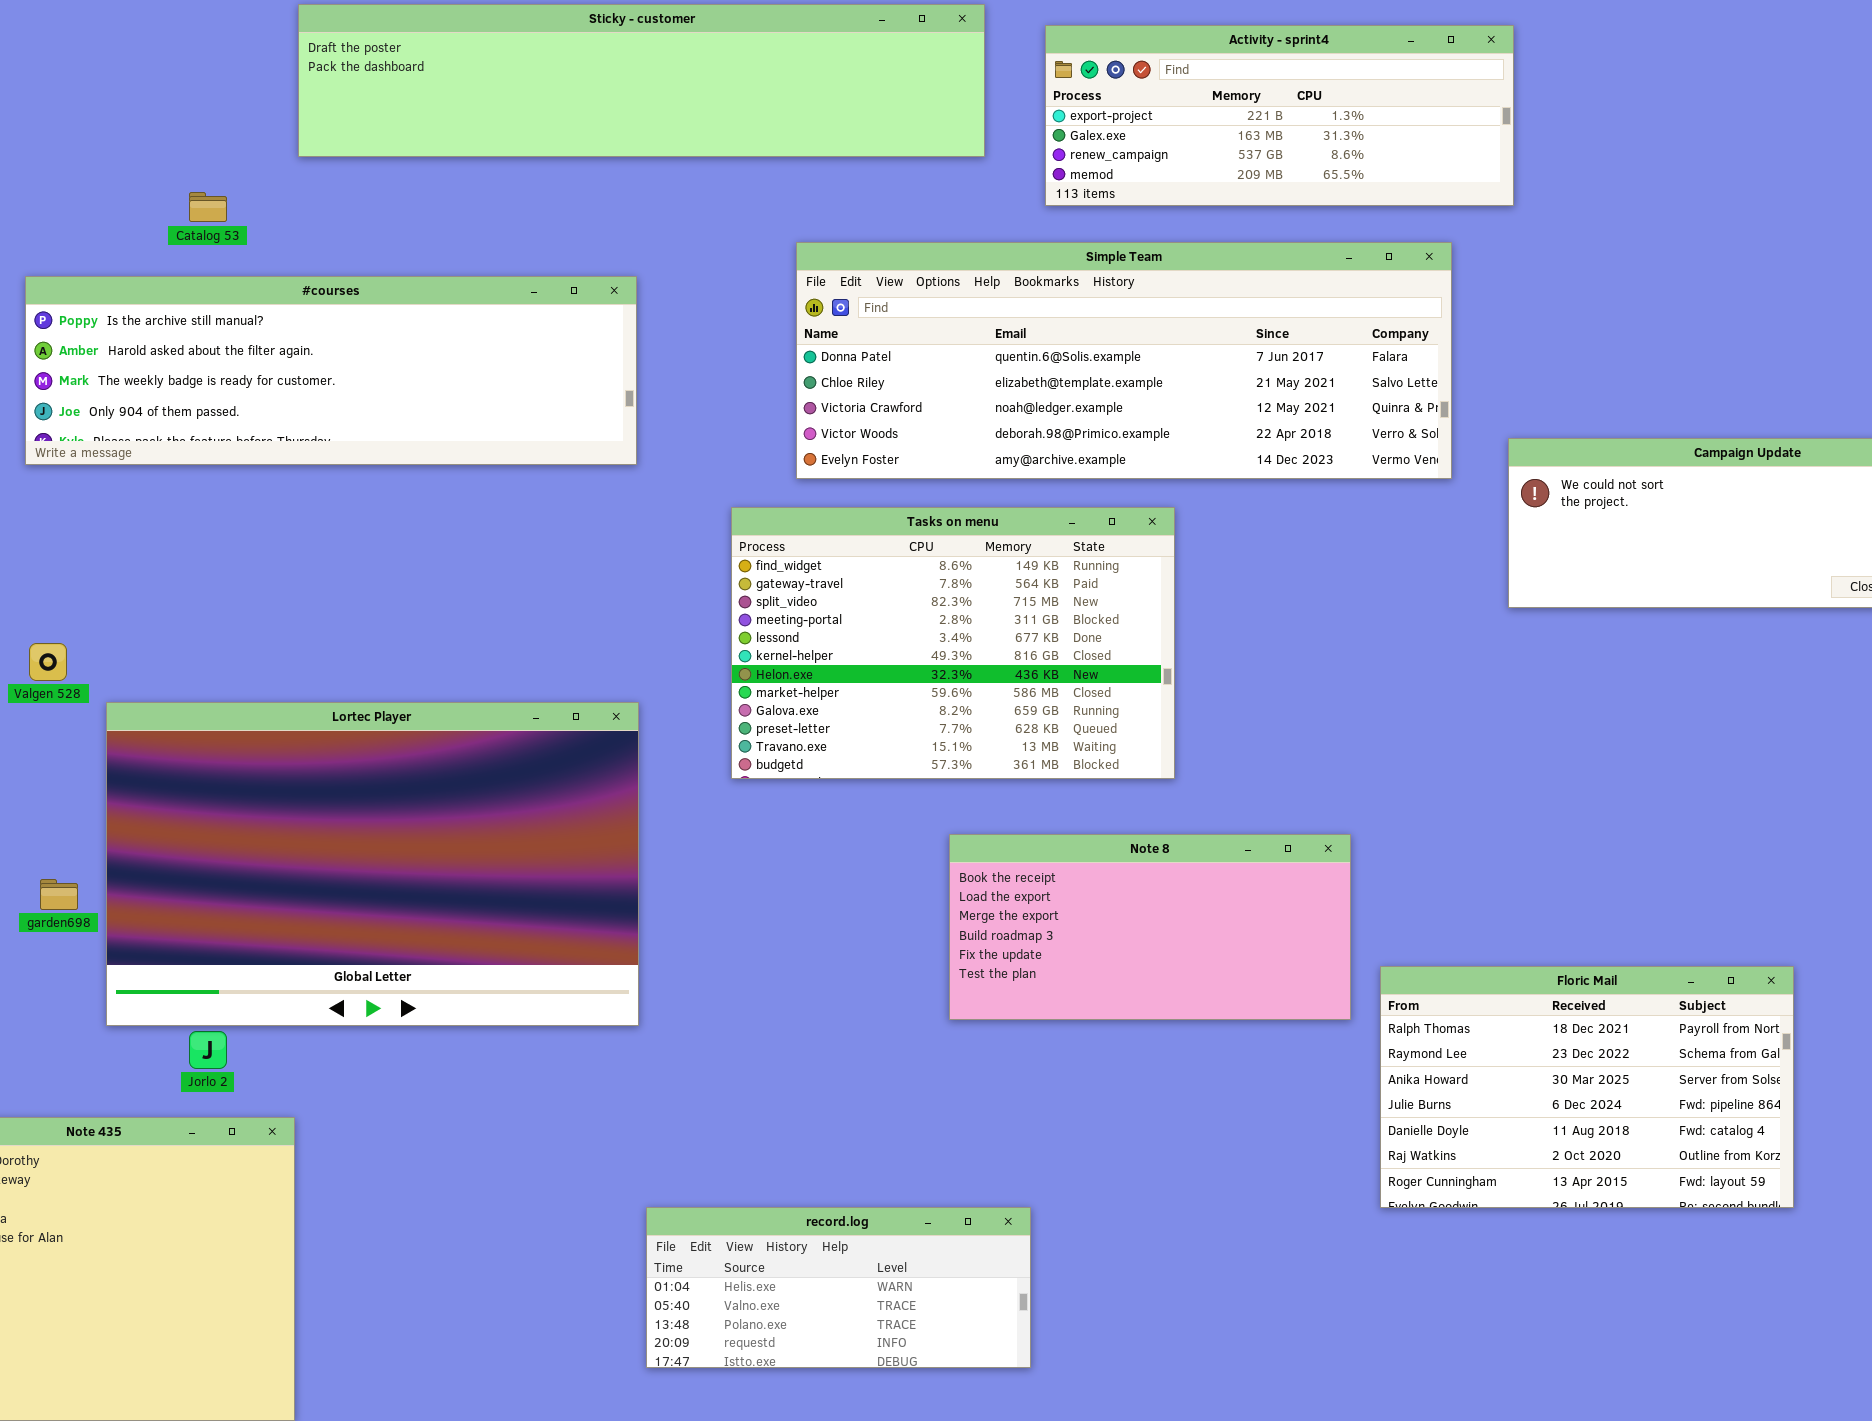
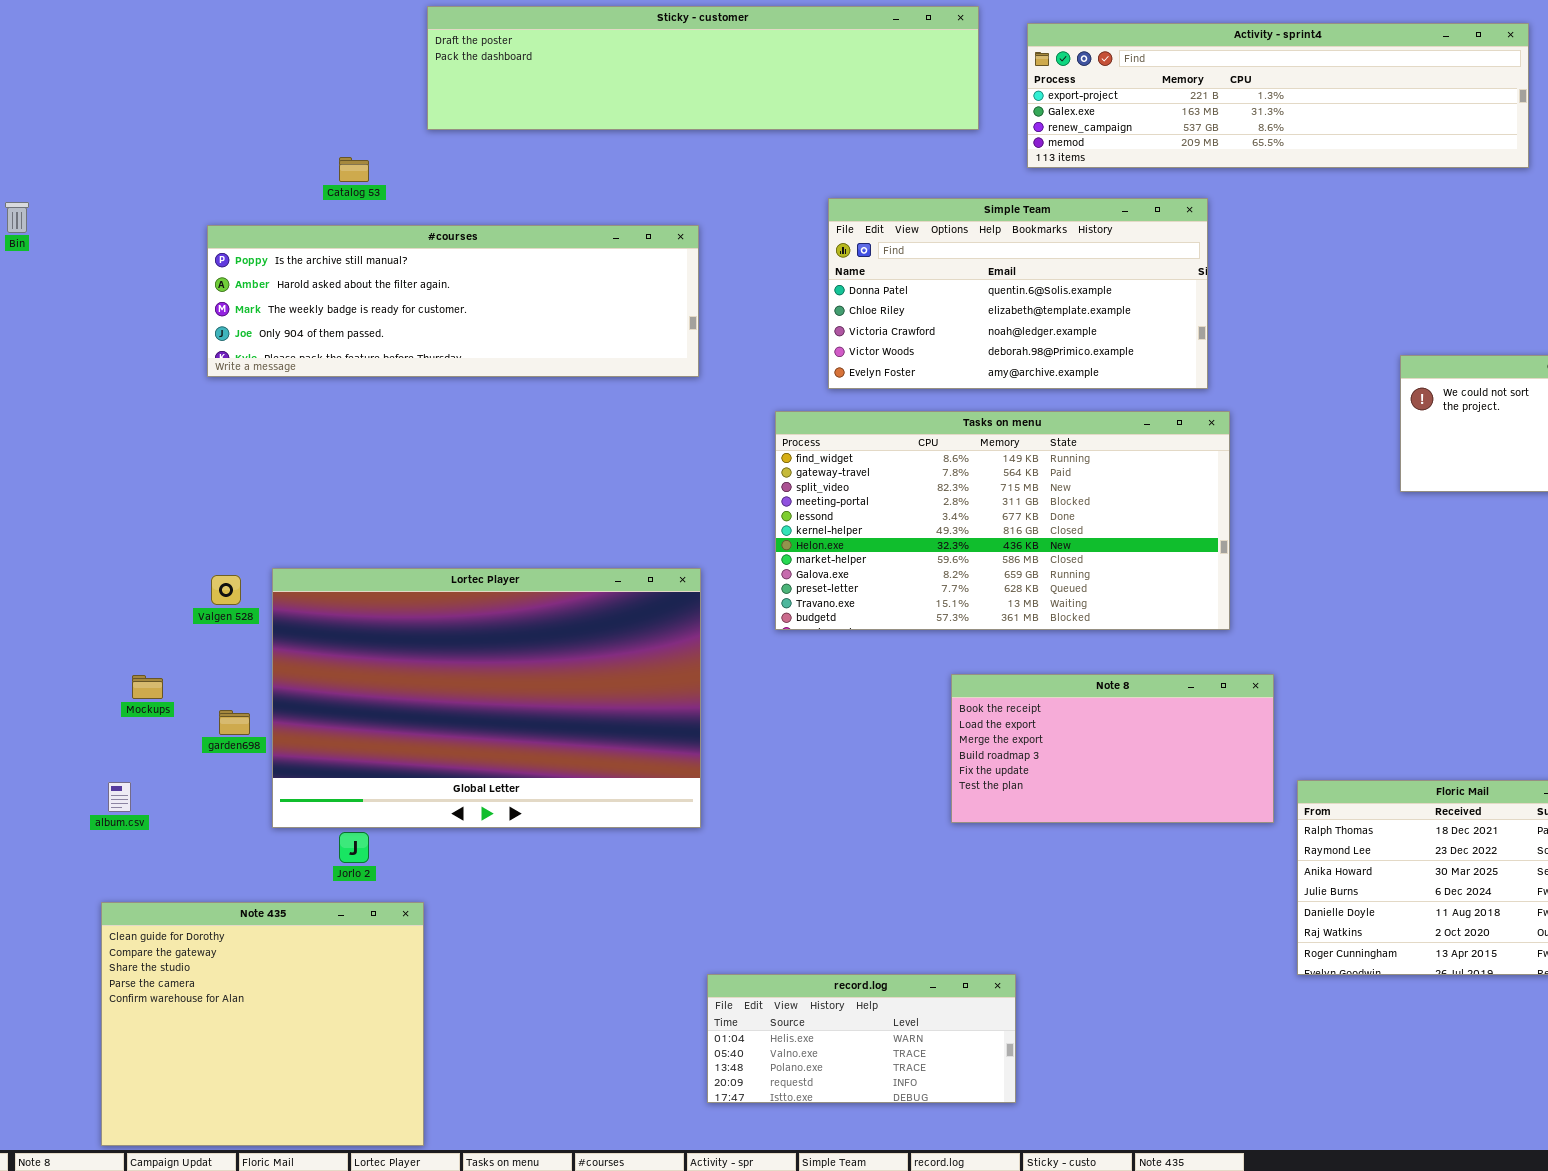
Activity - sprint4: [1045,25,1514,206] -> [1027,23,1529,168], resized
Simple Team: [796,242,1452,479] -> [828,198,1208,389], resized
Tasks on menu: [731,507,1175,779] -> [775,411,1230,630], resized
Valgen 528: [29,643,67,681] -> [211,575,241,605], moved

